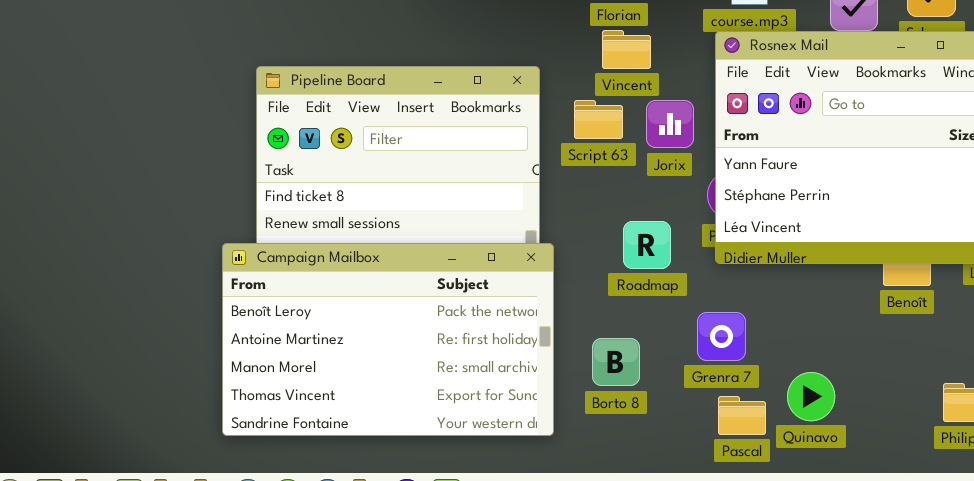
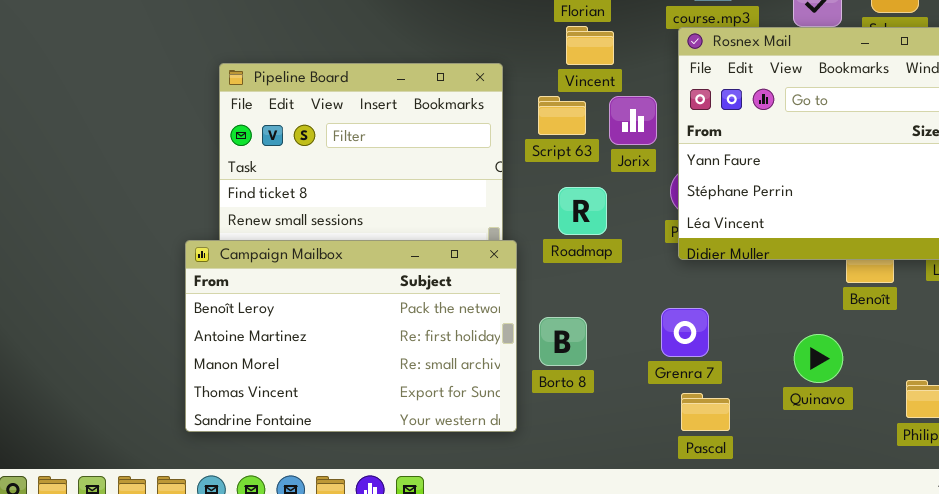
Roadmap: [623,221,671,269] -> [558,187,607,235], moved
Borto 8: [592,338,640,386] -> [539,317,587,366], moved
Quinavo: [787,372,835,421] -> [794,334,843,383], moved

